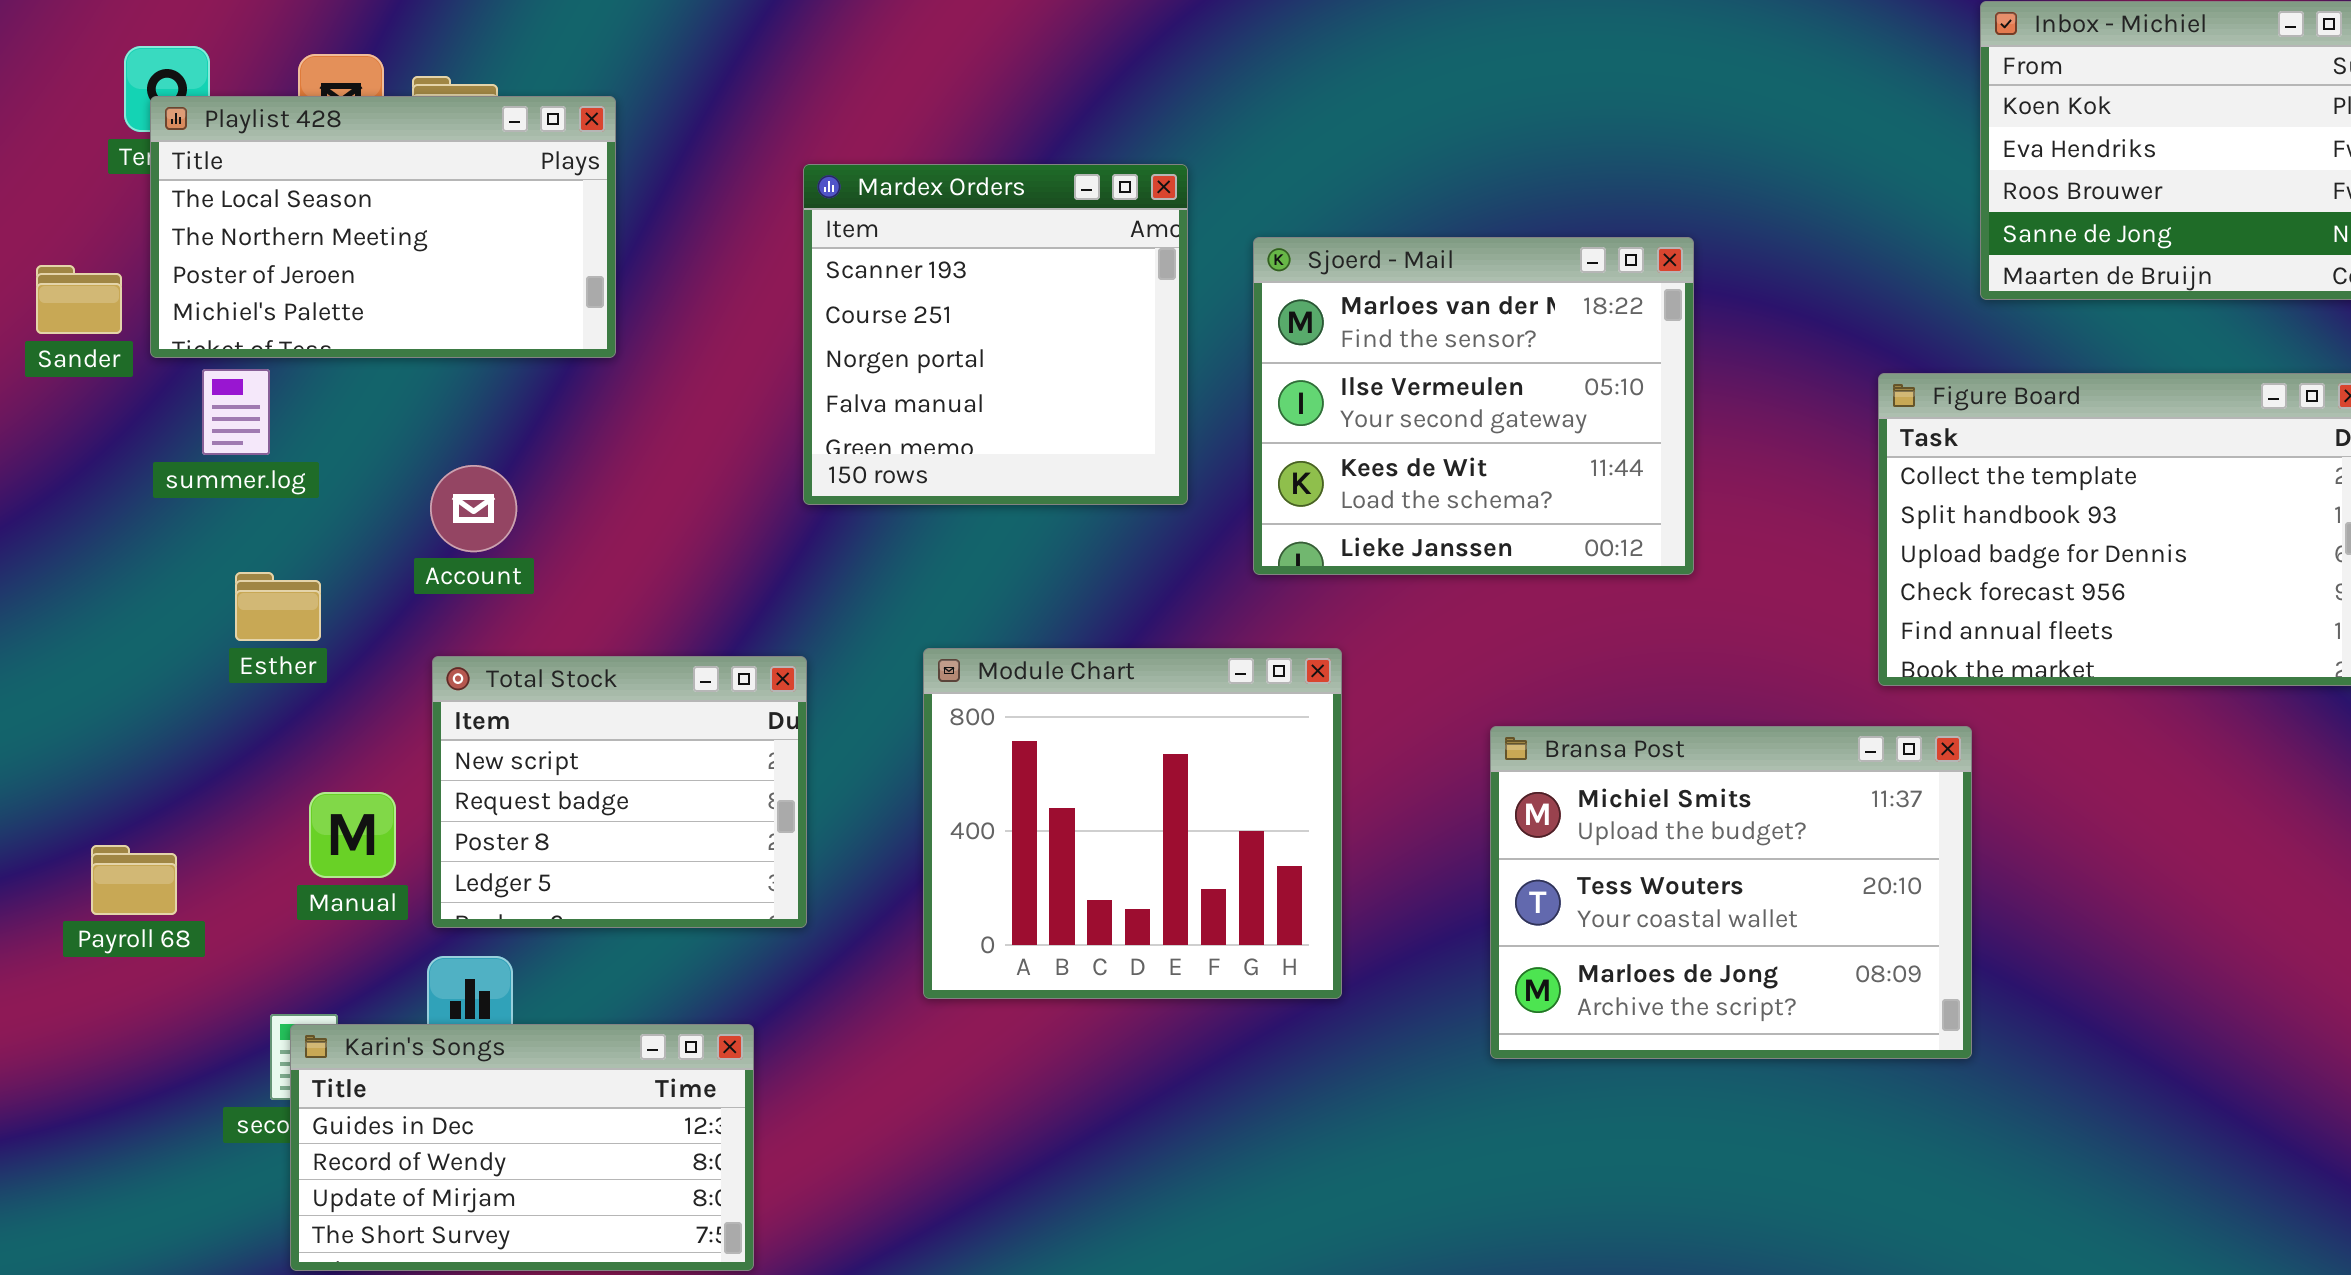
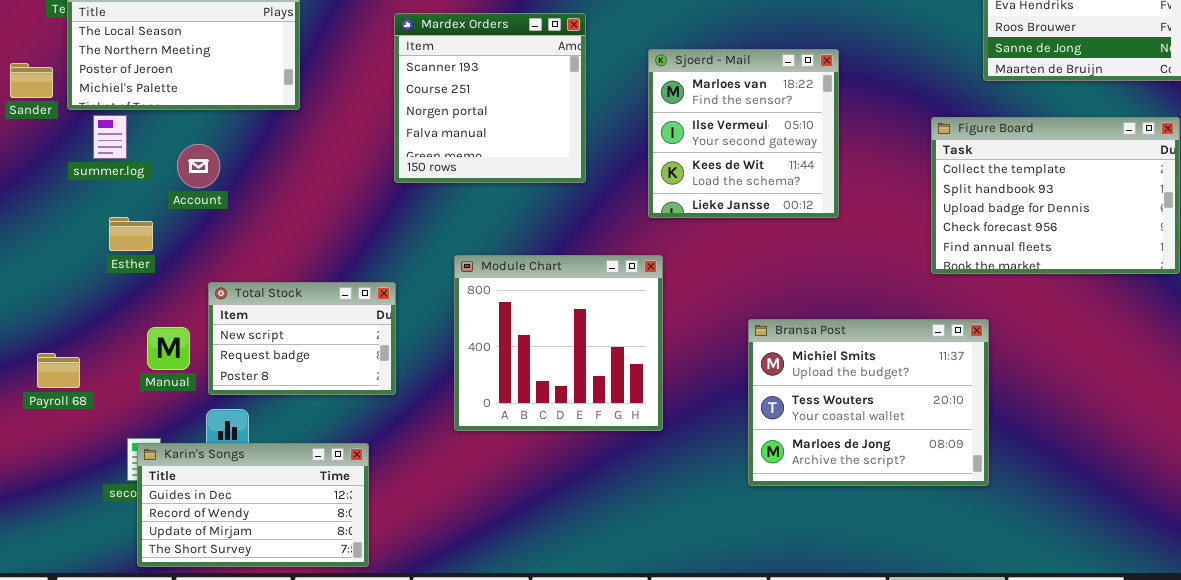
Sjoerd - Mail: [1253,237,1694,575] -> [648,49,839,218], resized
Account: [430,465,517,552] -> [177,144,220,188], moved
Total Stock: [432,656,807,928] -> [208,282,396,395], resized
Bransa Post: [1490,726,1972,1059] -> [748,319,989,486], moved

